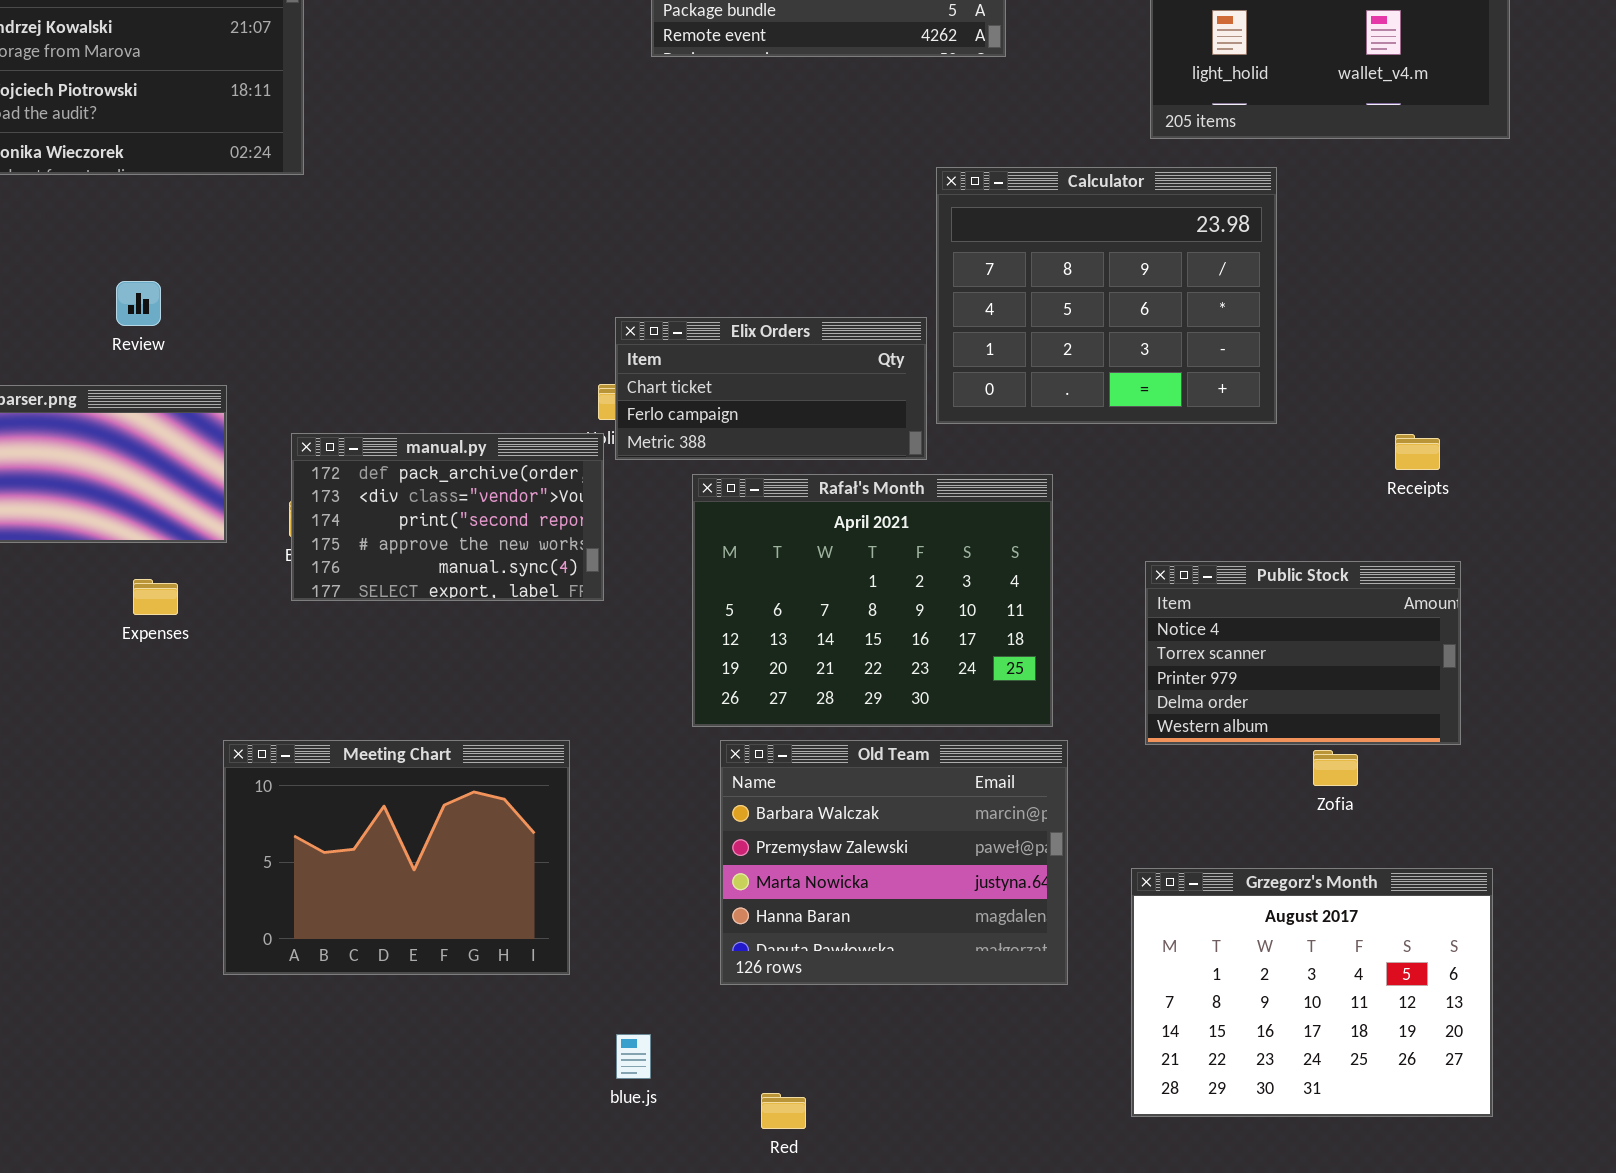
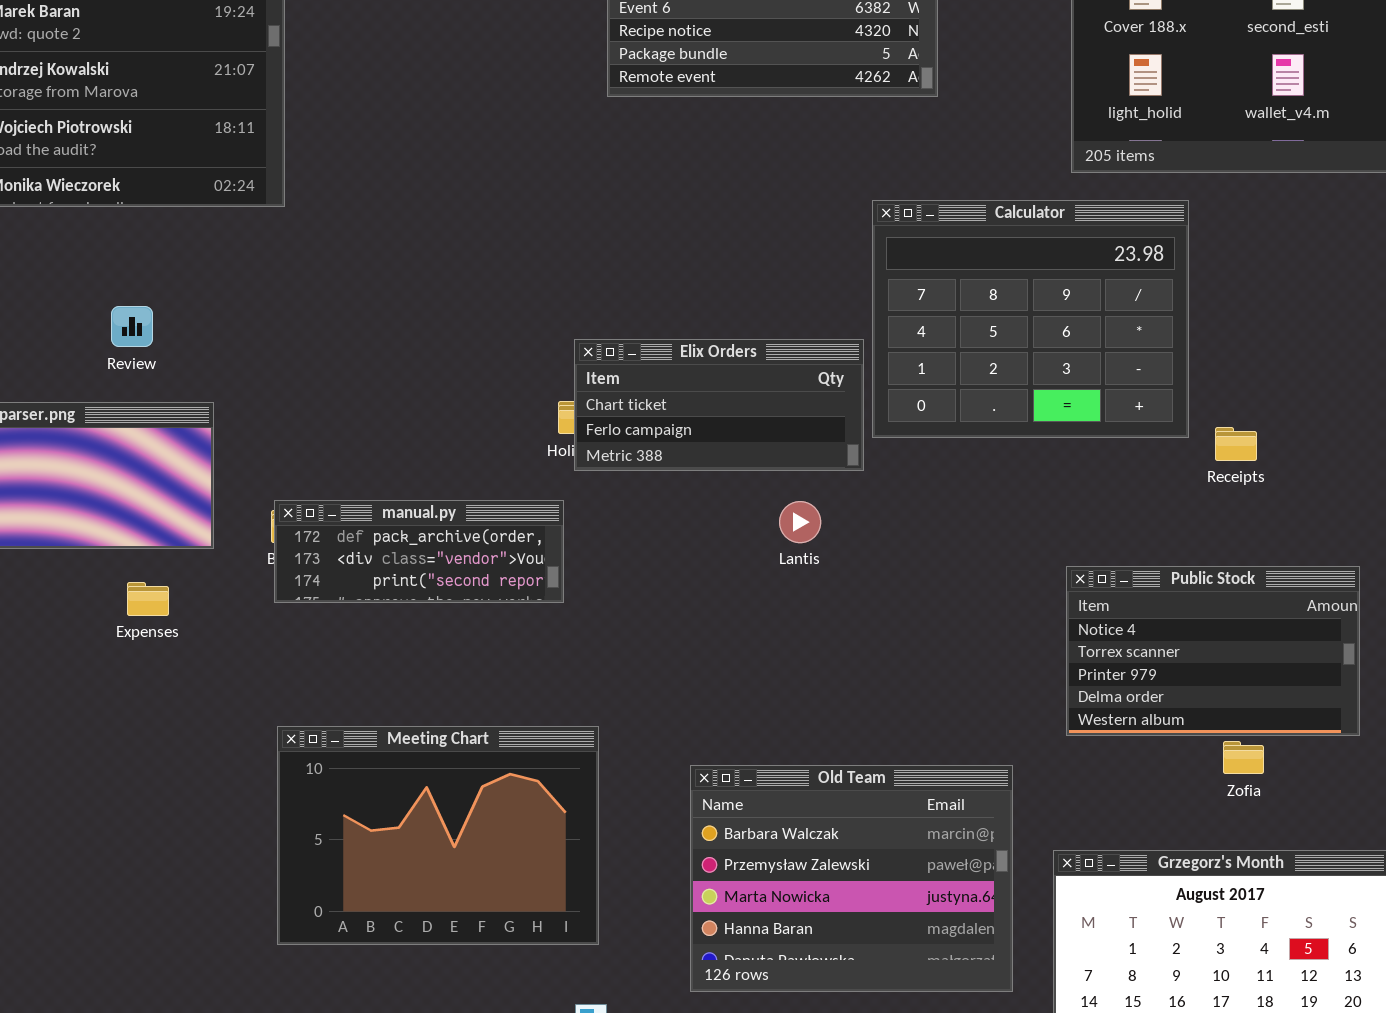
manual.py: [291,433,604,601] -> [274,500,564,603], resized
Receipts: [1395,434,1440,470] -> [1215,427,1257,461], moved
Rafał's Month: [692,474,1053,727] -> none, closed
Meeting Chart: [223,740,570,975] -> [277,726,599,945], moved
Old Team: [720,740,1068,985] -> [690,765,1013,992], moved

